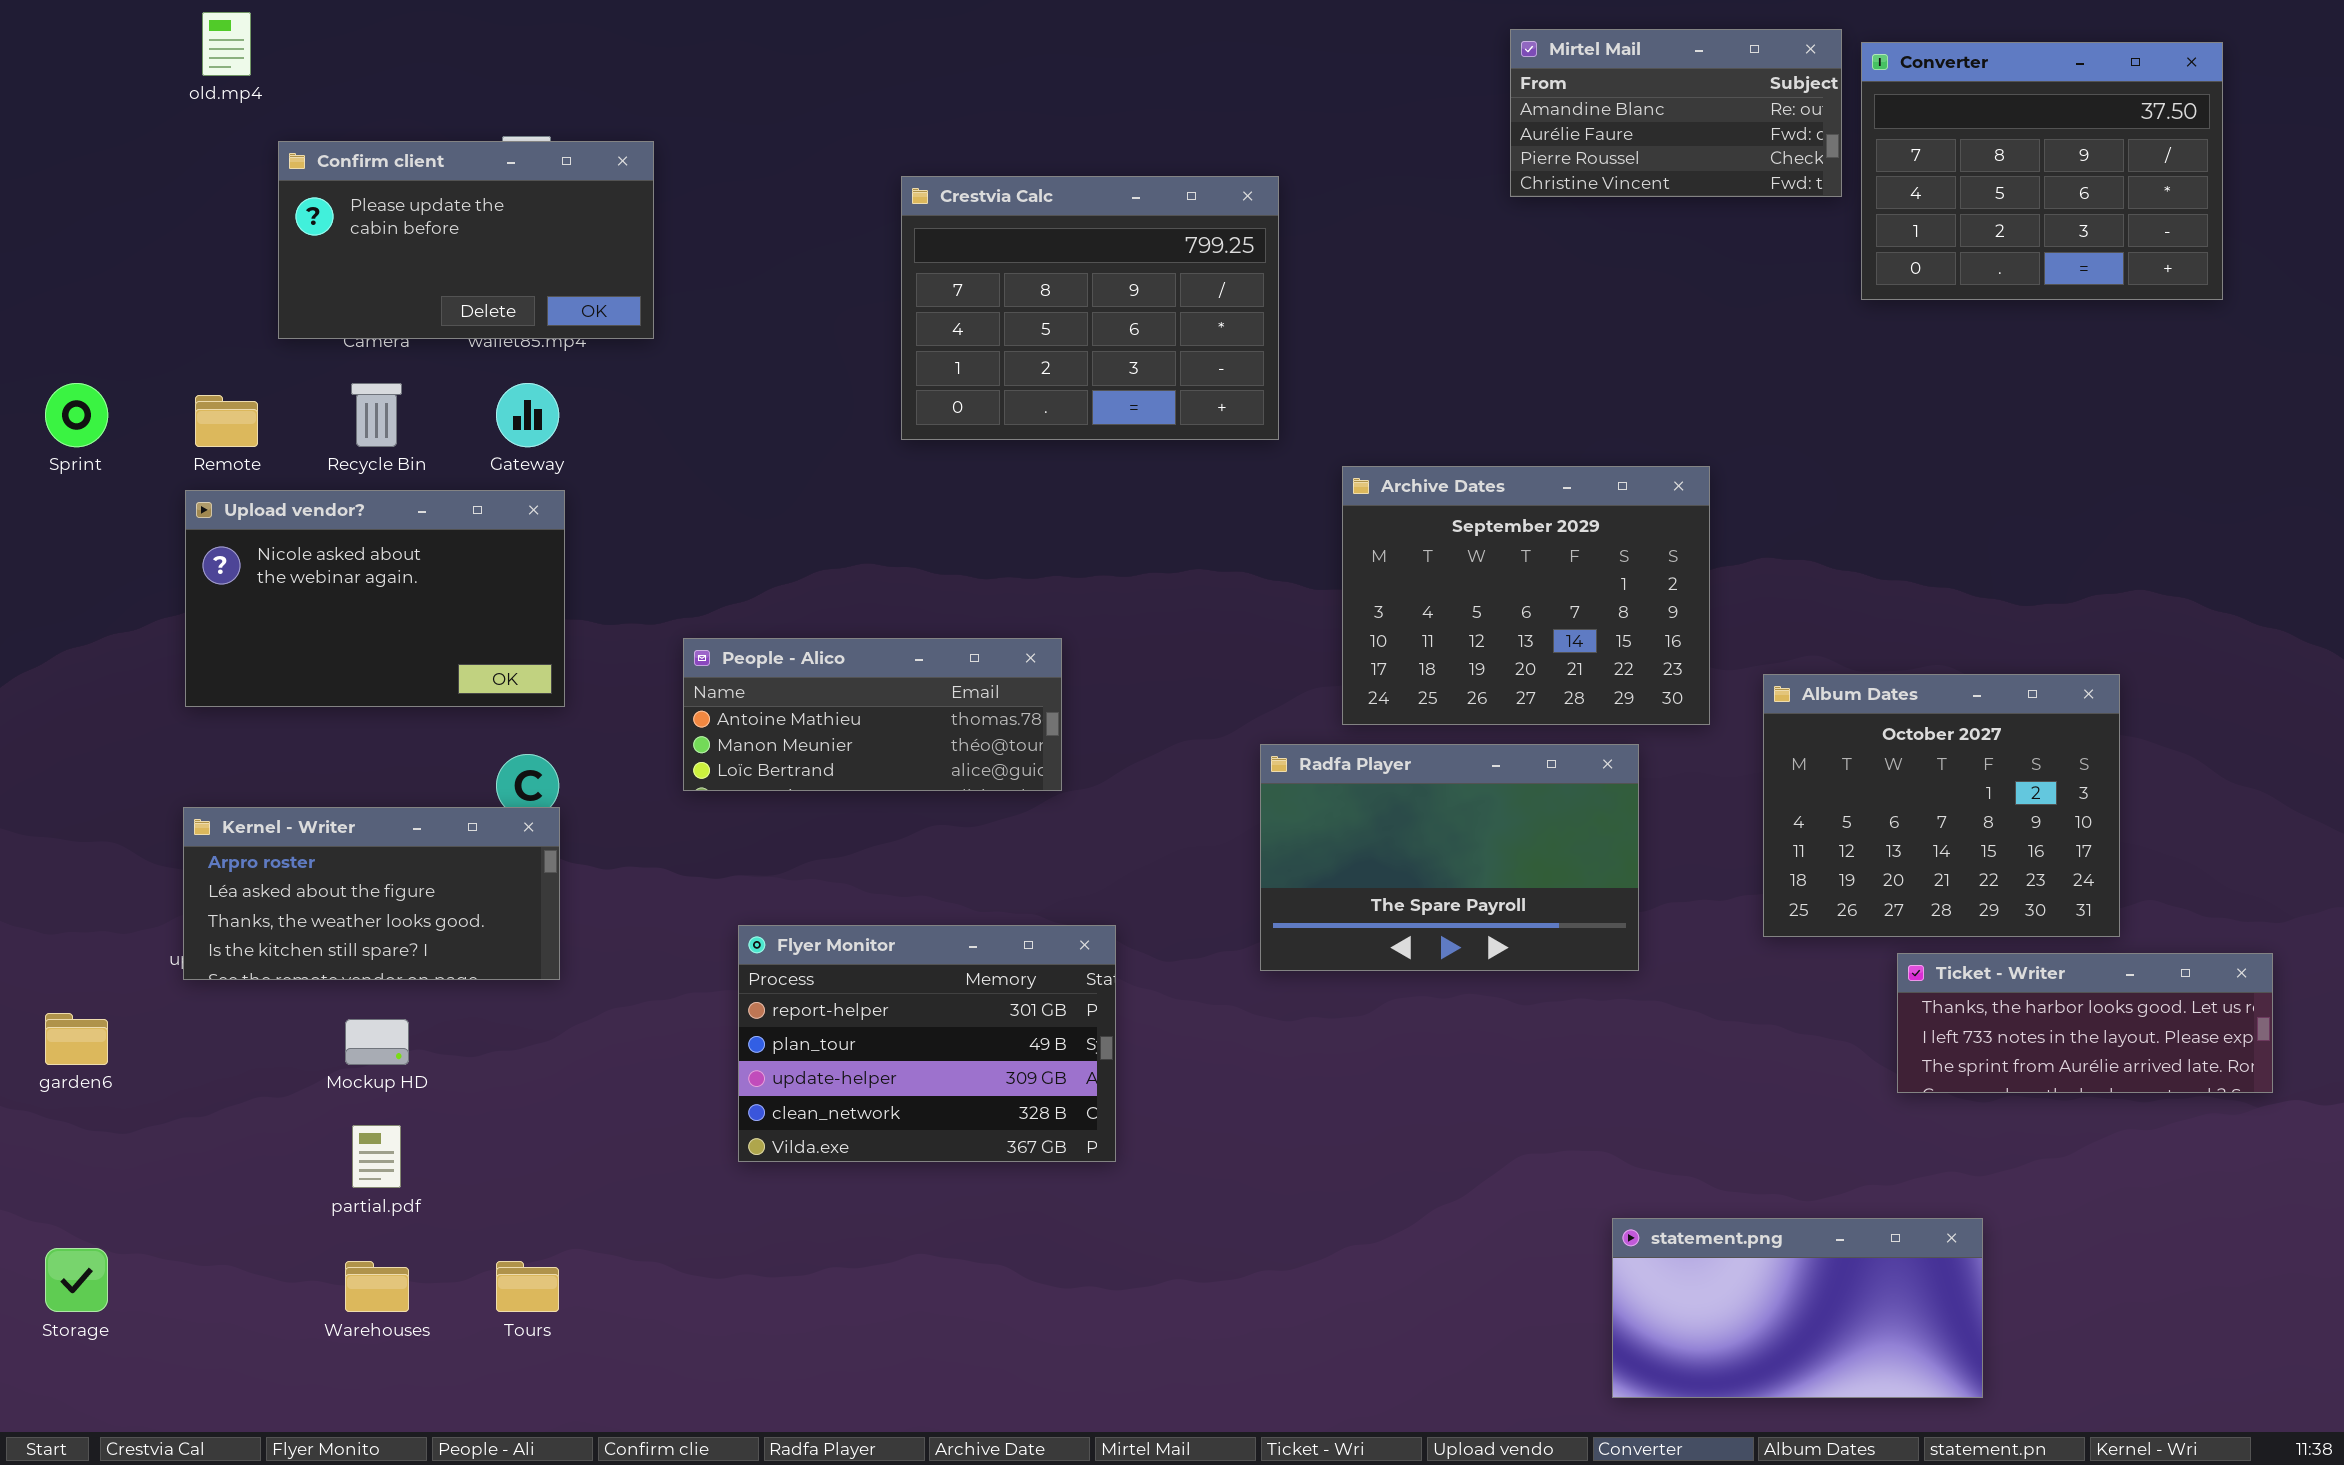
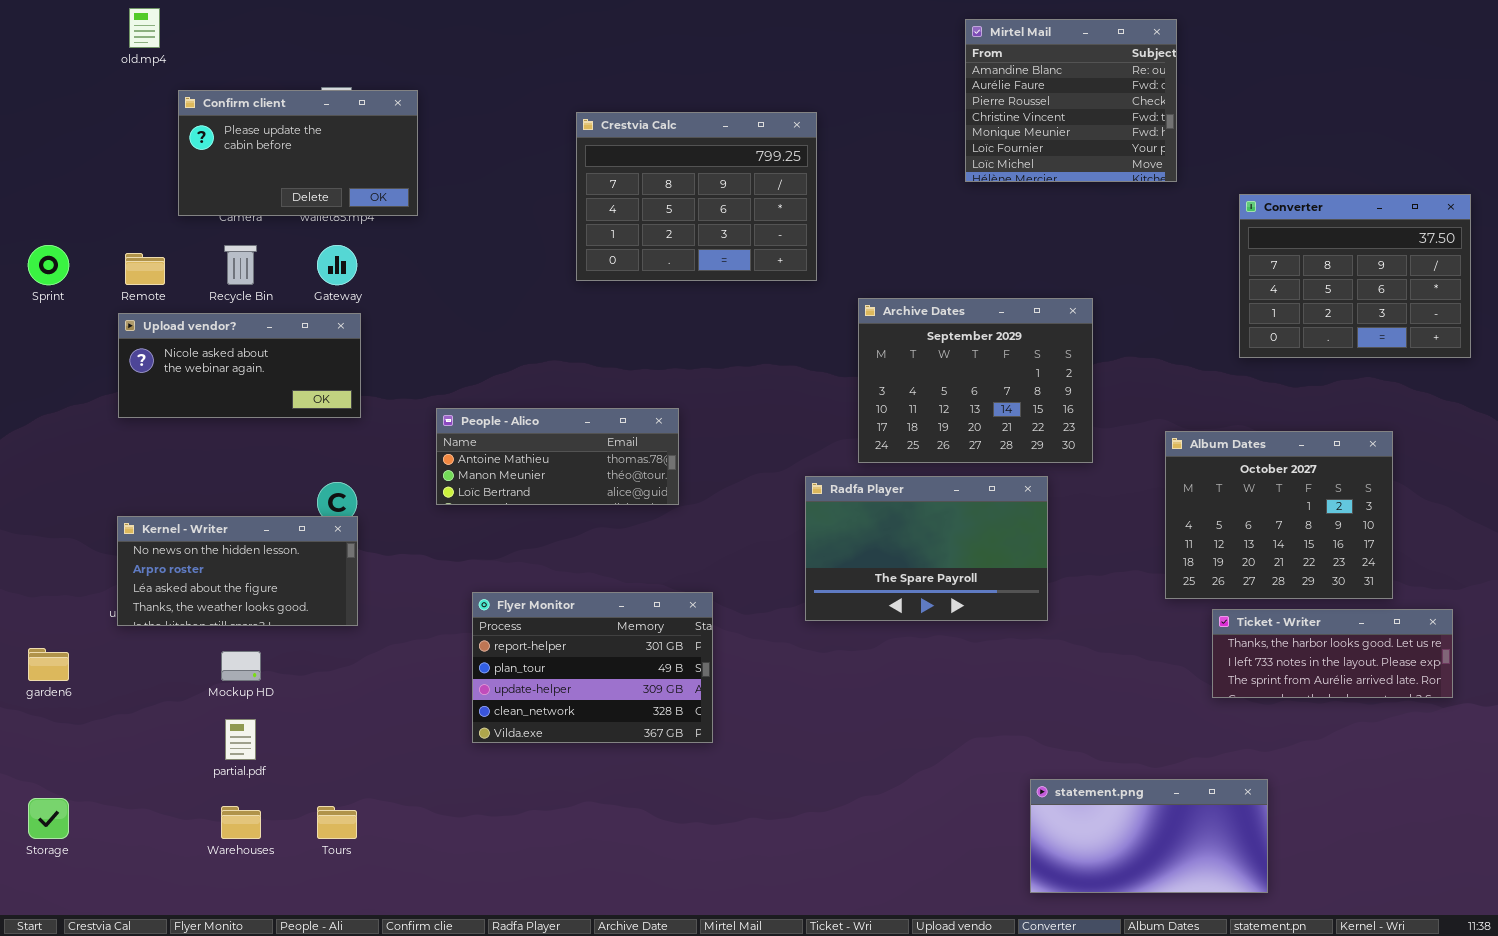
Mirtel Mail: [1510,29,1842,197] -> [965,19,1177,182], resized
Converter: [1861,42,2223,300] -> [1239,194,1471,358], moved
Upload vendor?: [185,490,565,707] -> [118,313,361,418], resized
Album Dates: [1763,674,2120,937] -> [1165,431,1393,599], moved
Kernel - Writer: [183,807,560,980] -> [117,516,358,626], scrolled up 1 row

